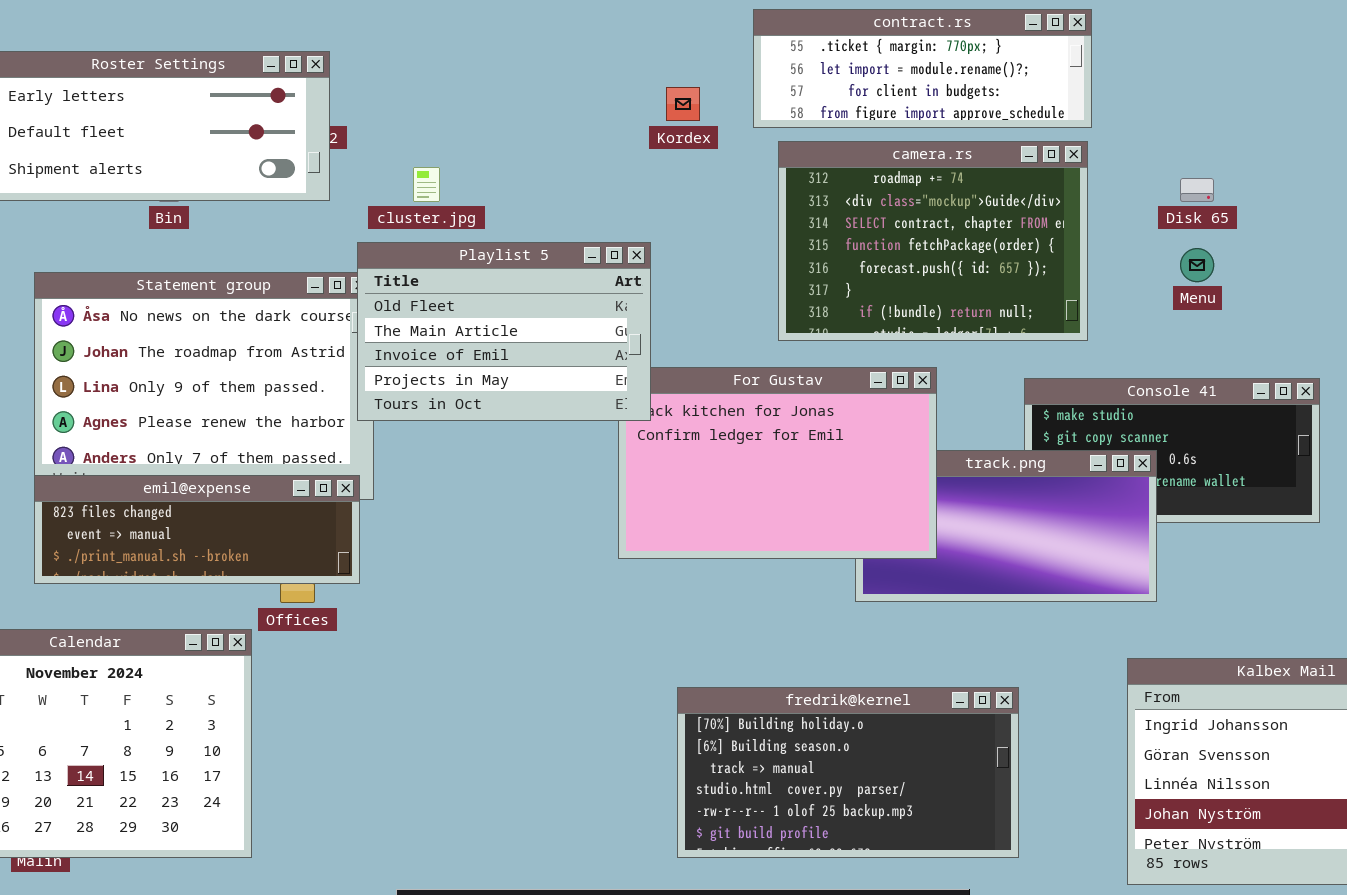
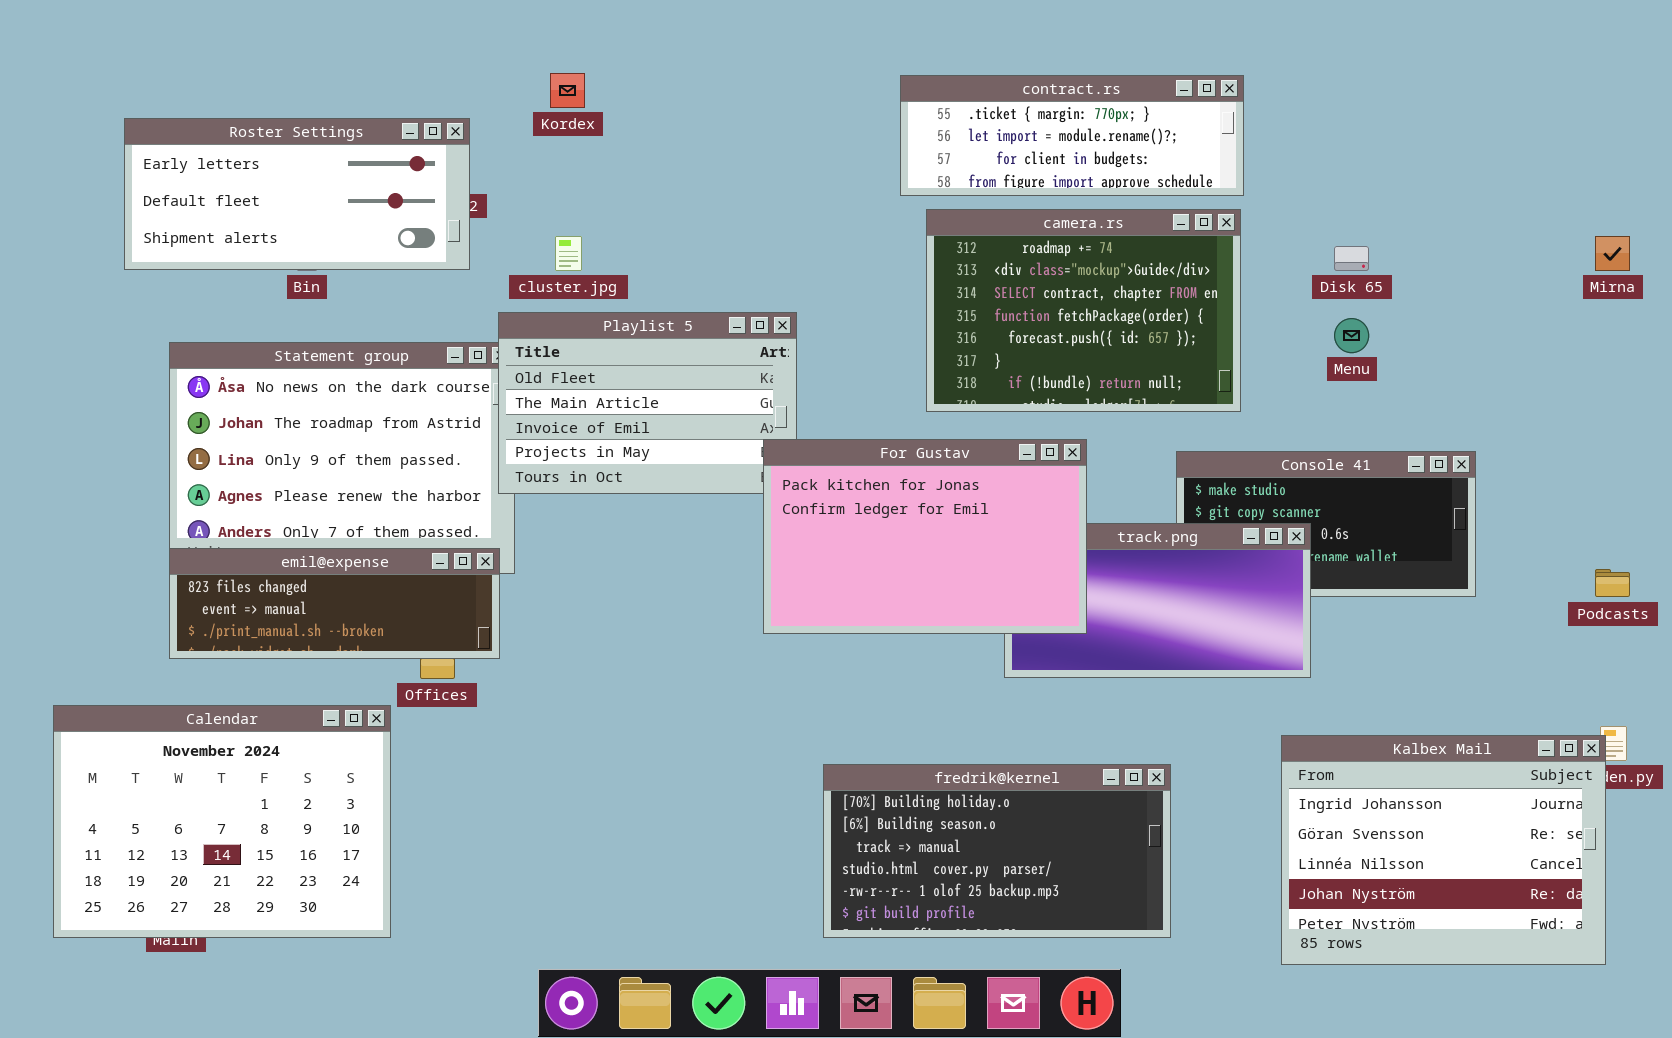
Kordex: [666,87,700,121] -> [550,73,585,108], moved
For Gustav: [618,367,937,559] -> [763,439,1087,634], raised

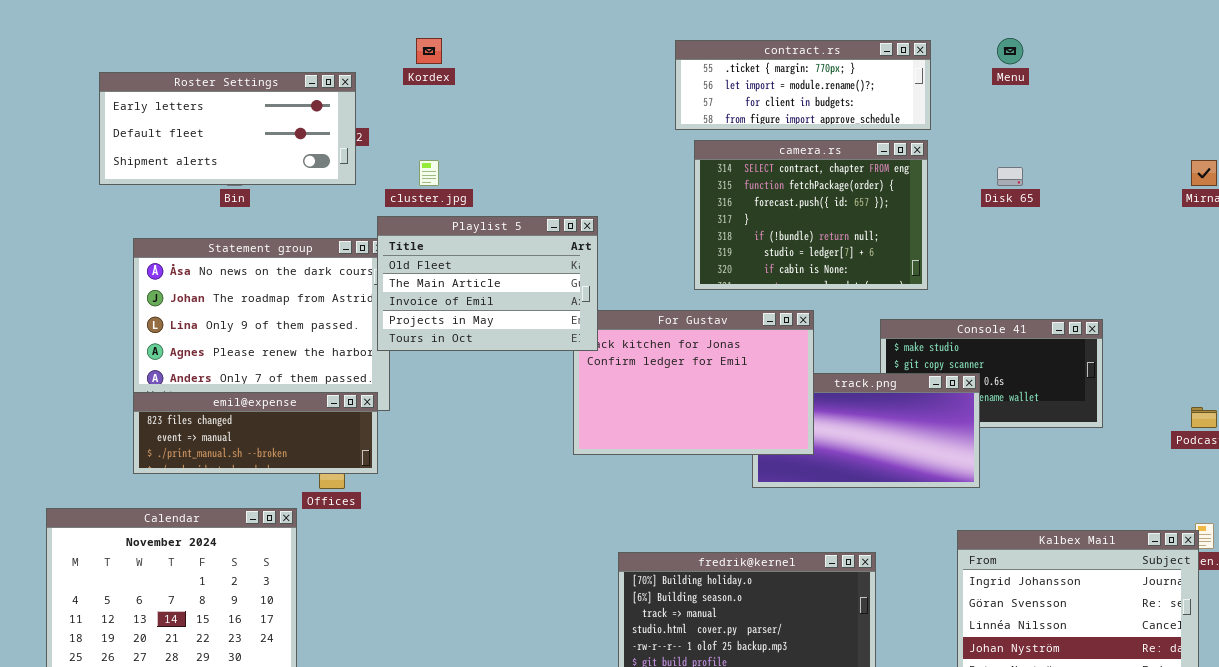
camera.rs: [926,209,1241,412] -> [694,140,928,290], scrolled down 2 rows
Playlist 5: [498,312,797,494] -> [377,216,598,351], raised
Menu: [1334,318,1369,353] -> [997,38,1023,64], moved

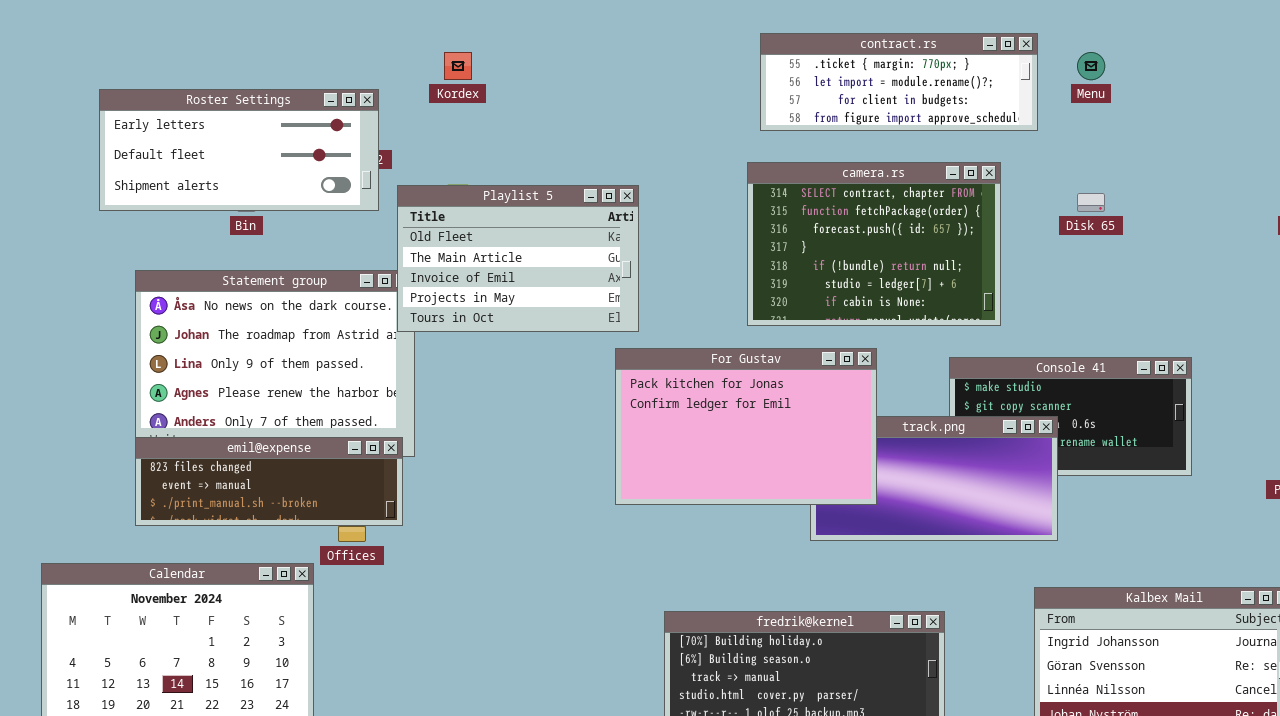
contract.rs: [675,40,931,130] -> [760,33,1038,131], moved
Playlist 5: [377,216,598,351] -> [397,185,639,332], moved

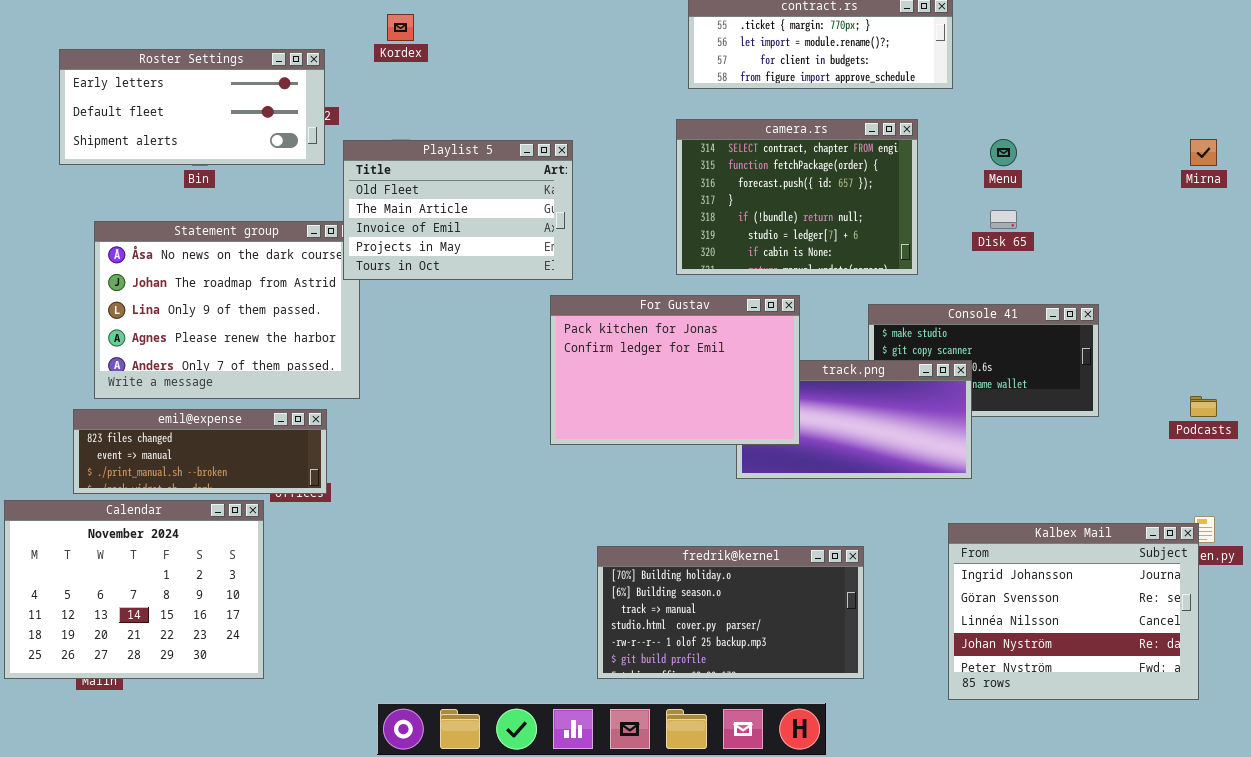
Menu: [1077,52,1105,80] -> [990,139,1017,166], moved
Disk 65: [1077,193,1105,212] -> [990,210,1017,229], moved
emil@expense: [135,437,403,526] -> [73,409,327,494], moved

